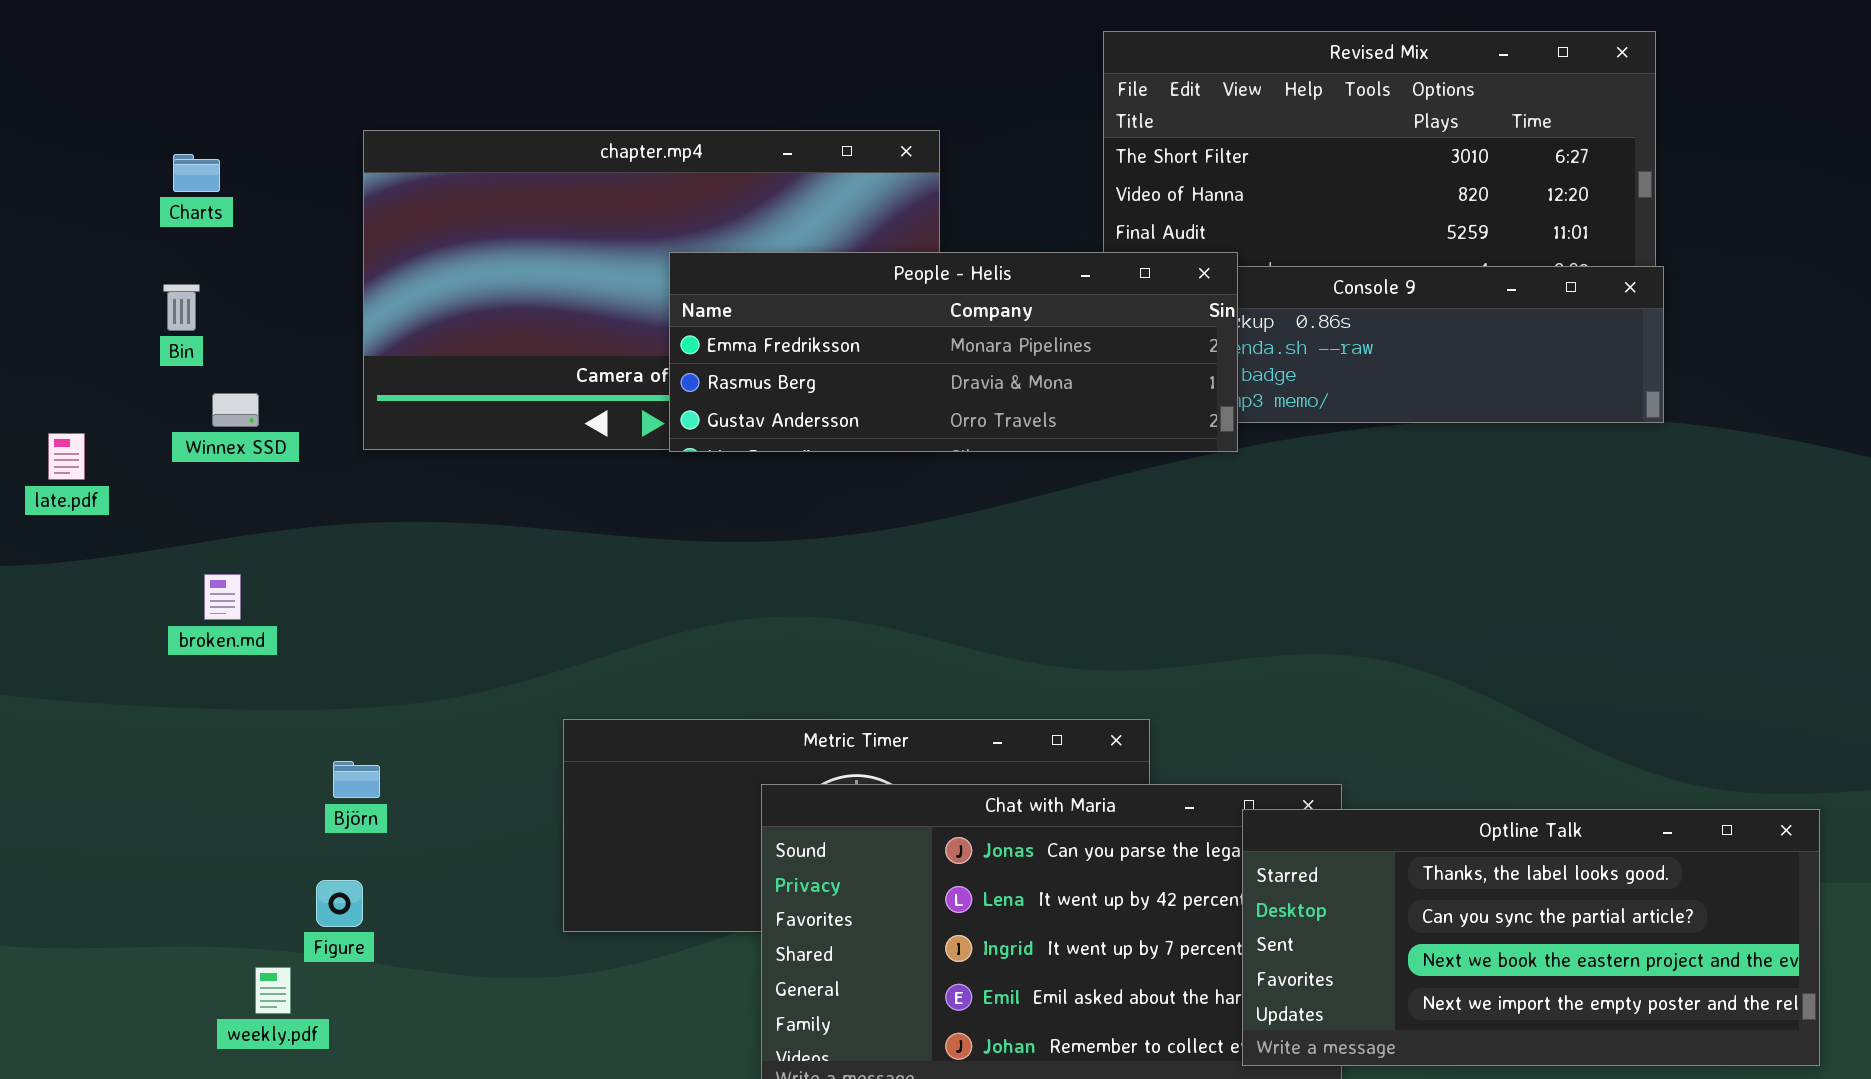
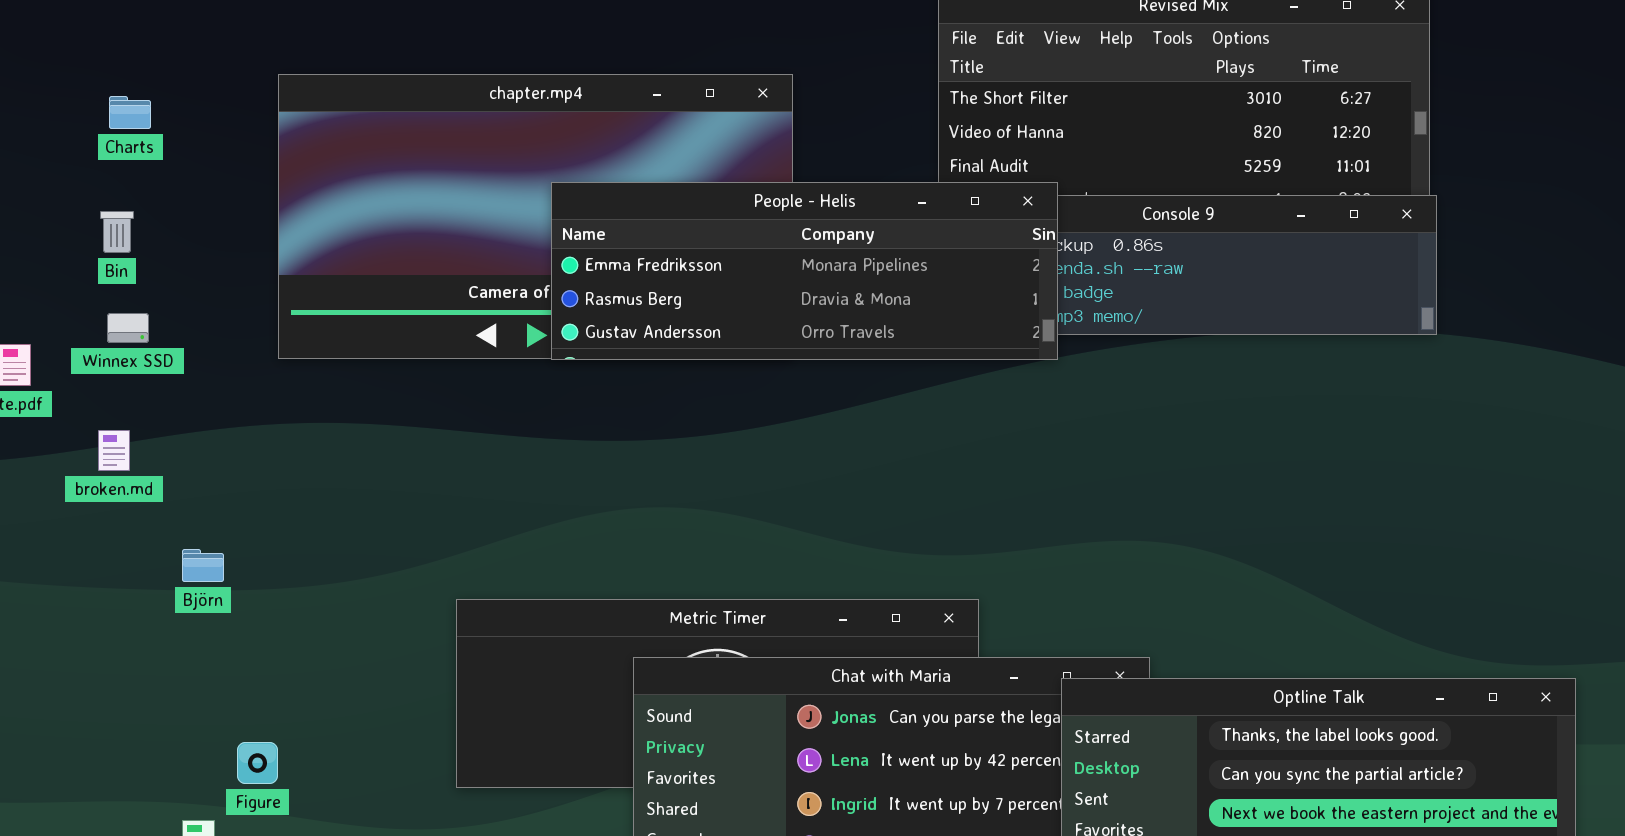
Winnex SSD: [212,393,259,427] -> [107,313,149,343], moved
broken.md: [204,574,241,620] -> [98,430,130,471], moved
Björn: [333,761,380,798] -> [182,549,224,582], moved

